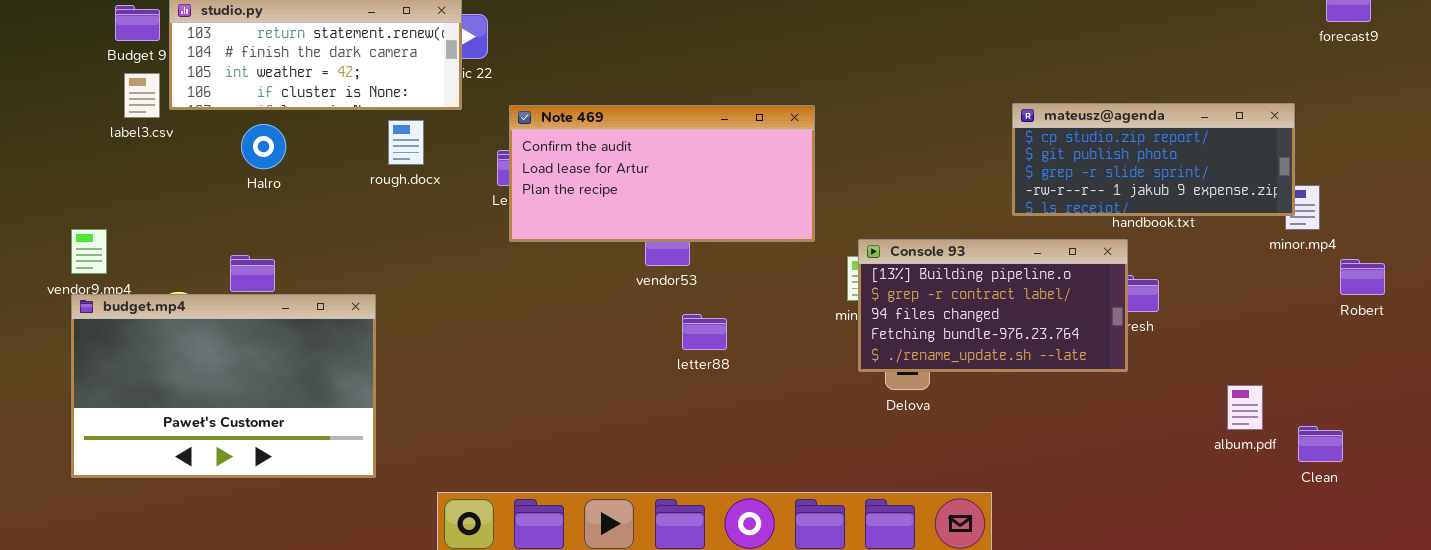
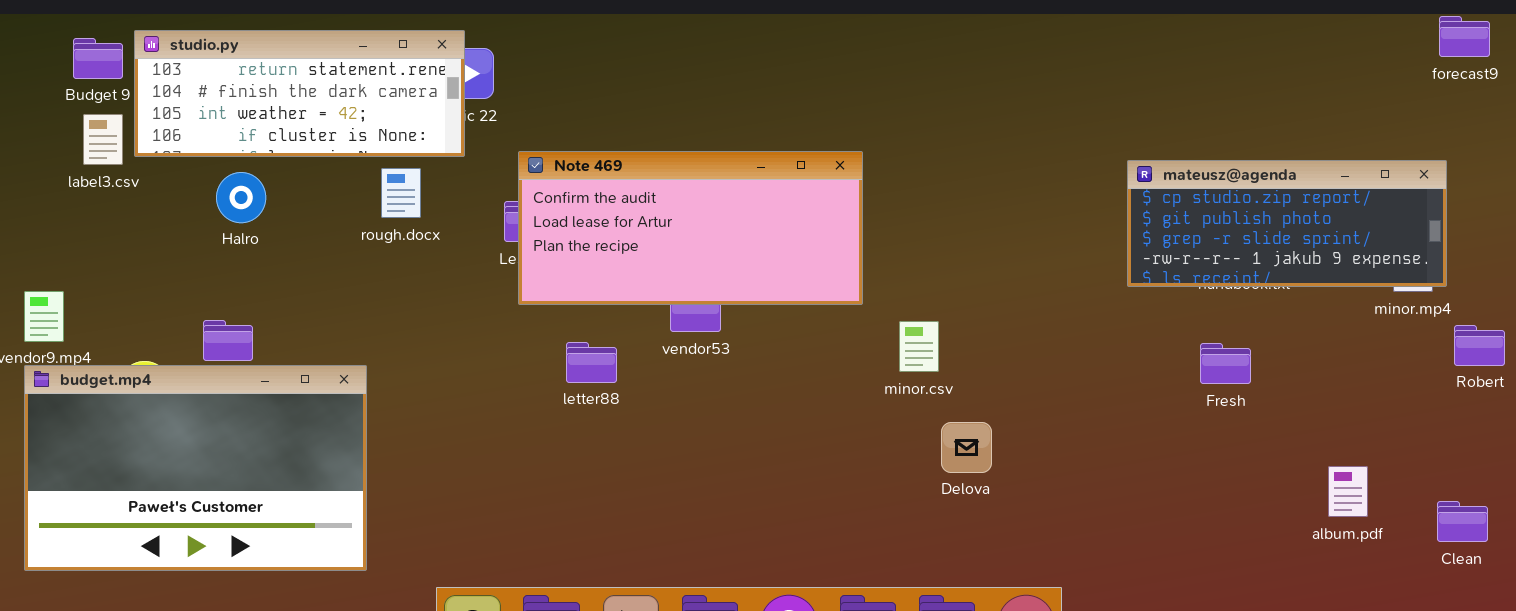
mateusz@agenda: [1012,103,1295,216] -> [1127,160,1447,287], moved
Console 93: [858,239,1128,372] -> none, closed
letter88: [682,314,727,350] -> [566,342,617,383], moved
Clean: [1298,426,1343,462] -> [1437,501,1488,542], moved

